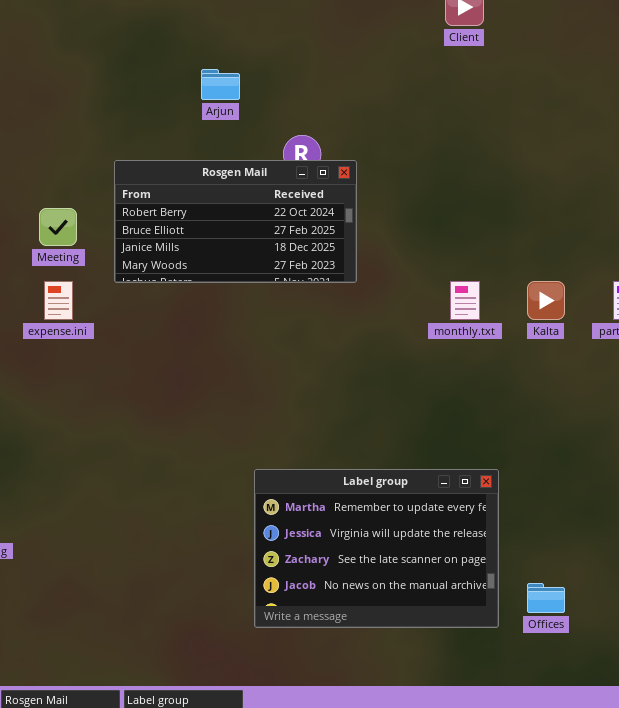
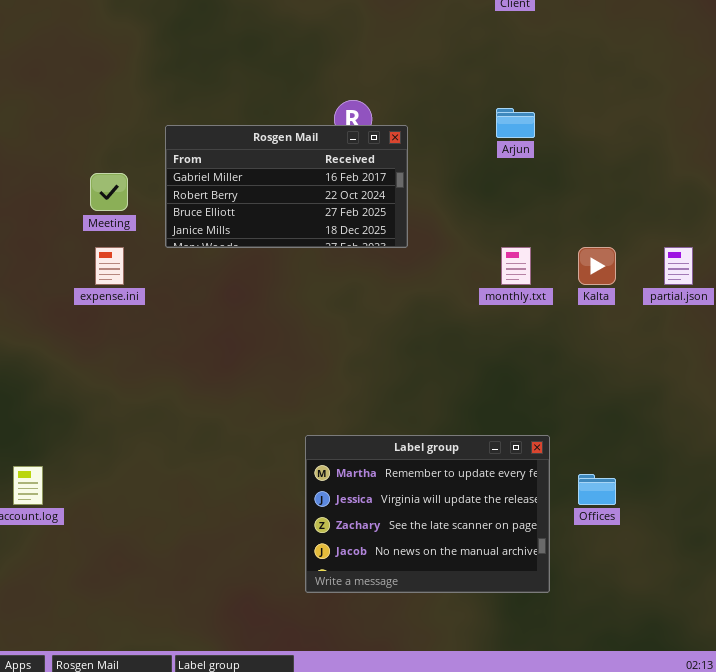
Arjun: [201,69,240,100] -> [496,108,535,138], moved
Rosgen Mail: [114,160,357,283] -> [165,125,408,248], scrolled up 1 row
Offices: [527,583,565,613] -> [578,474,616,505], moved

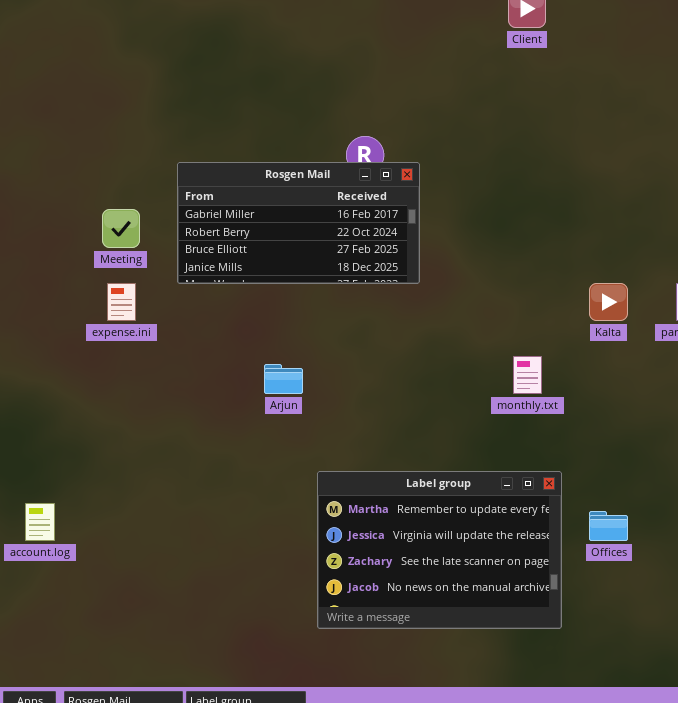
Arjun: [496,108,535,138] -> [264,364,303,394], moved
monthly.txt: [501,247,531,285] -> [513,356,542,394], moved

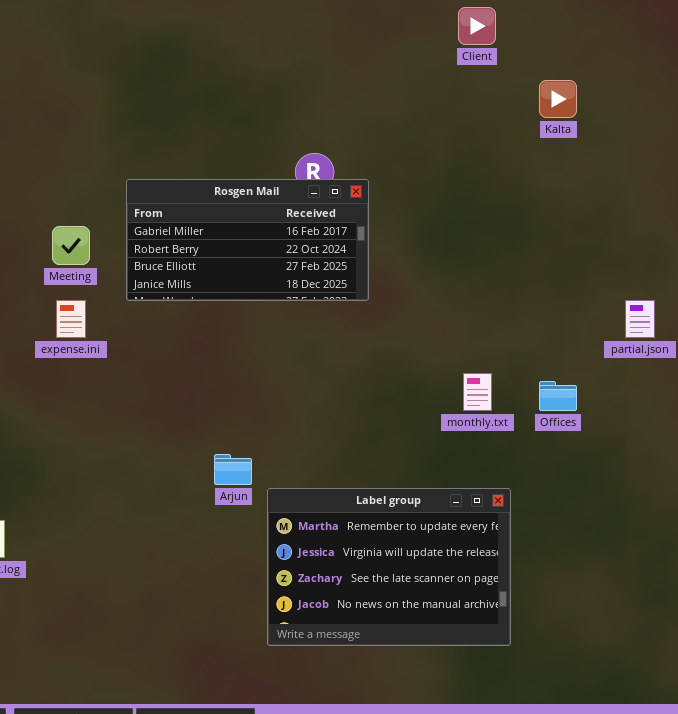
Kalta: [589,283,628,321] -> [539,80,577,118], moved
Arjun: [264,364,303,394] -> [214,454,252,485], moved
Offices: [589,511,628,541] -> [539,381,577,411], moved

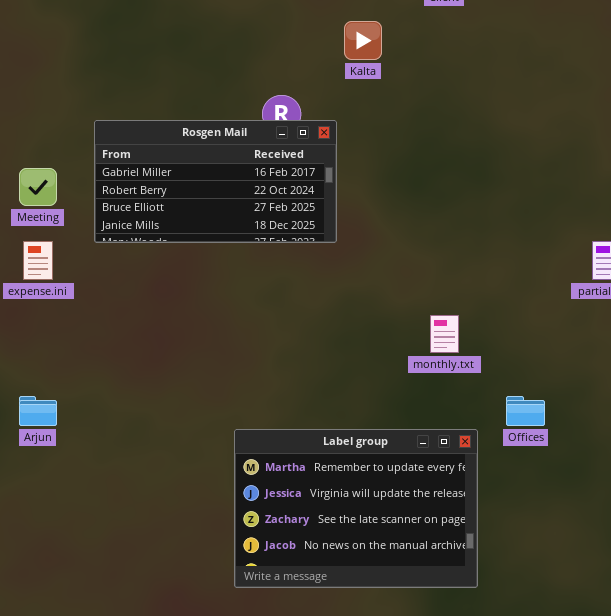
Kalta: [539,80,577,118] -> [344,21,382,60], moved
Offices: [539,381,577,411] -> [506,396,545,426], moved
Arjun: [214,454,252,485] -> [19,396,57,426], moved

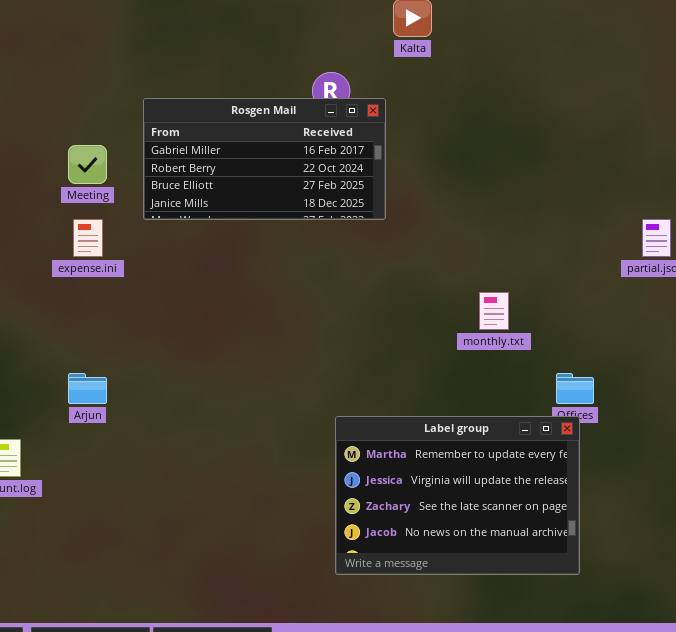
Label group: [234,429,478,588] -> [335,416,580,575], moved

